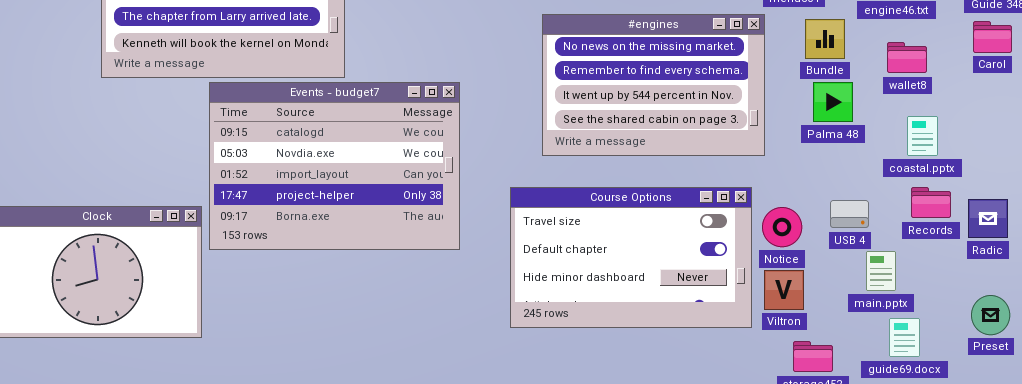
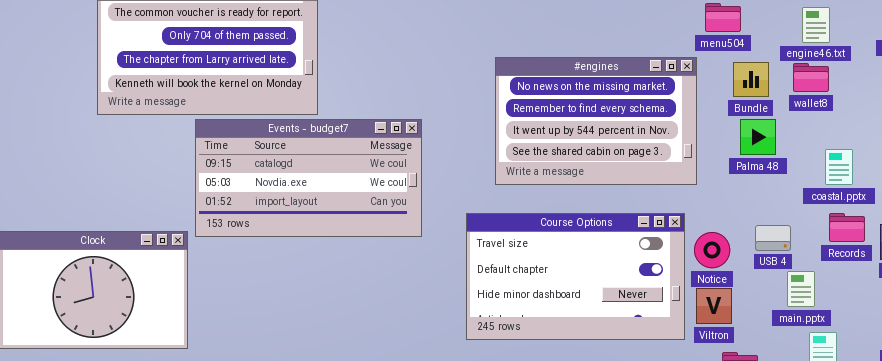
wallet8: [887,42,927,73] -> [793,63,829,92], moved
Events - budget7: [209,82,460,250] -> [195,119,422,237], resized

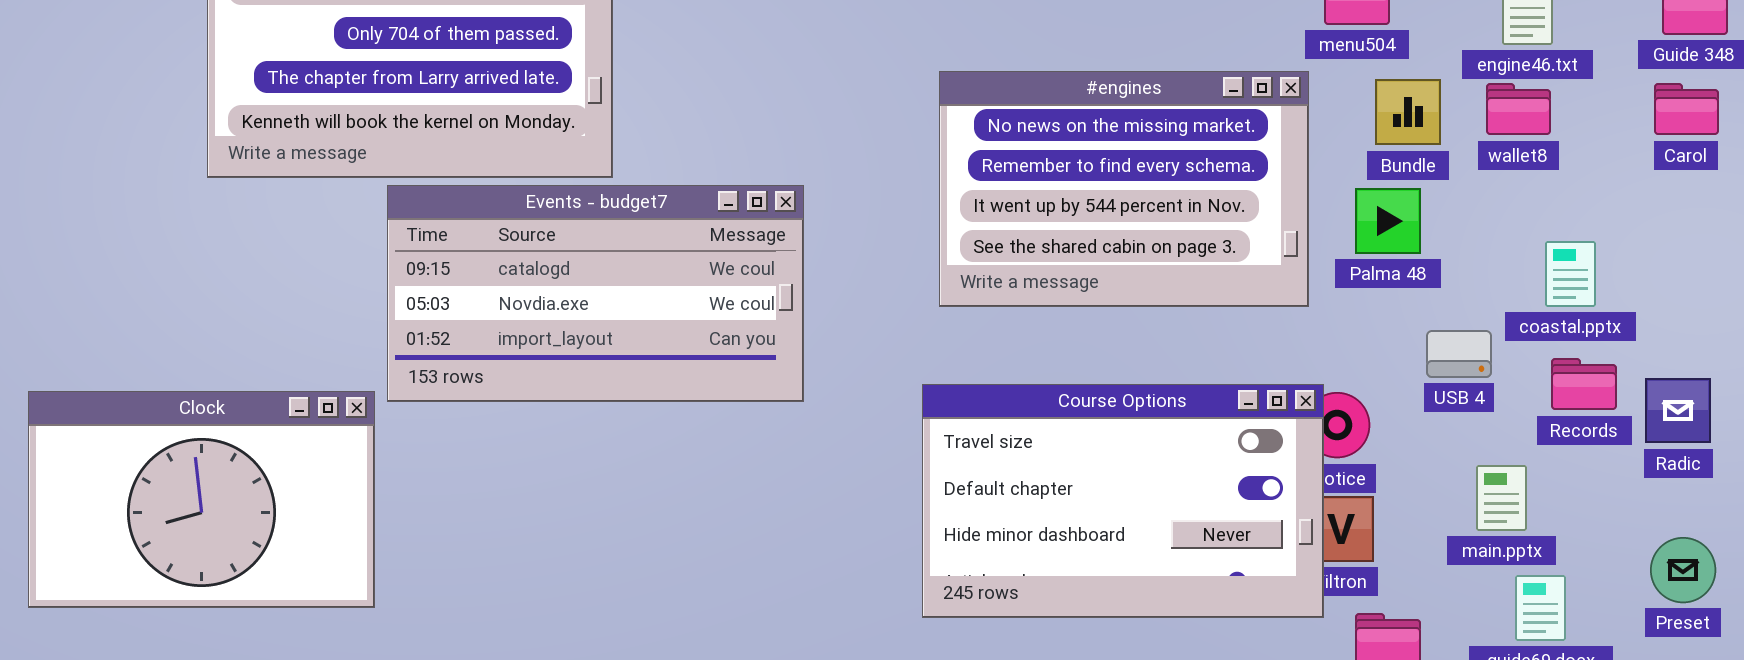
Palma 48: [740,119,776,155] -> [1355,188,1421,254], moved
Course Options: [466,213,685,340] -> [922,384,1324,618], moved
USB 4: [755,225,791,251] -> [1426,330,1492,378], moved

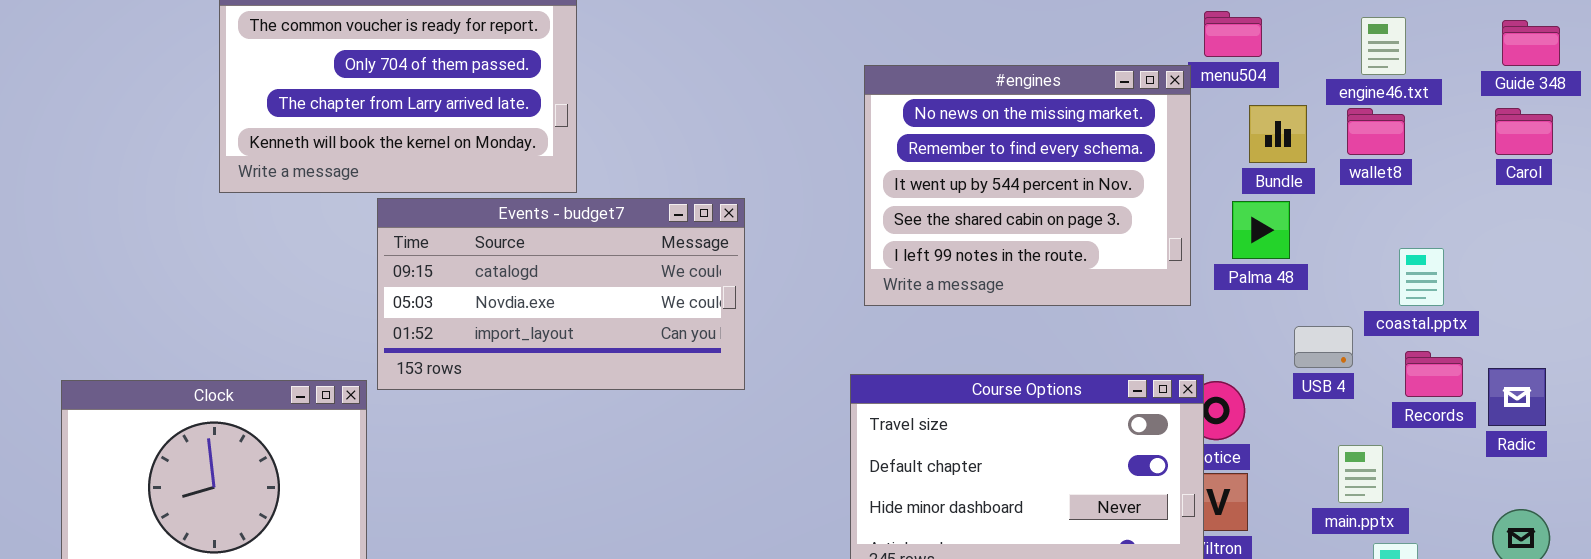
#engines: [939,71,1309,307] -> [864,65,1191,306], resized

